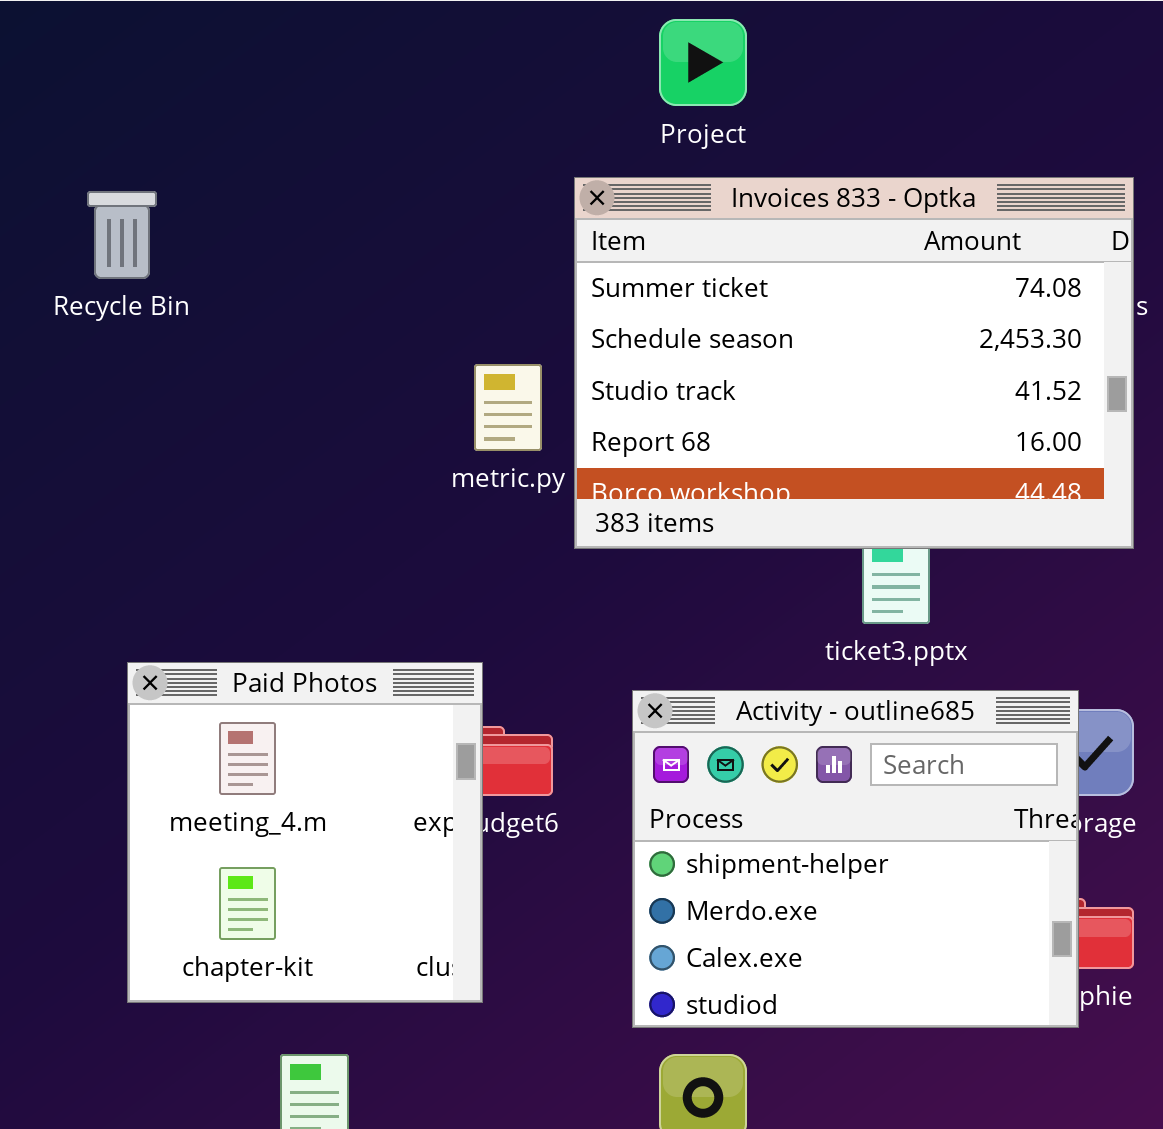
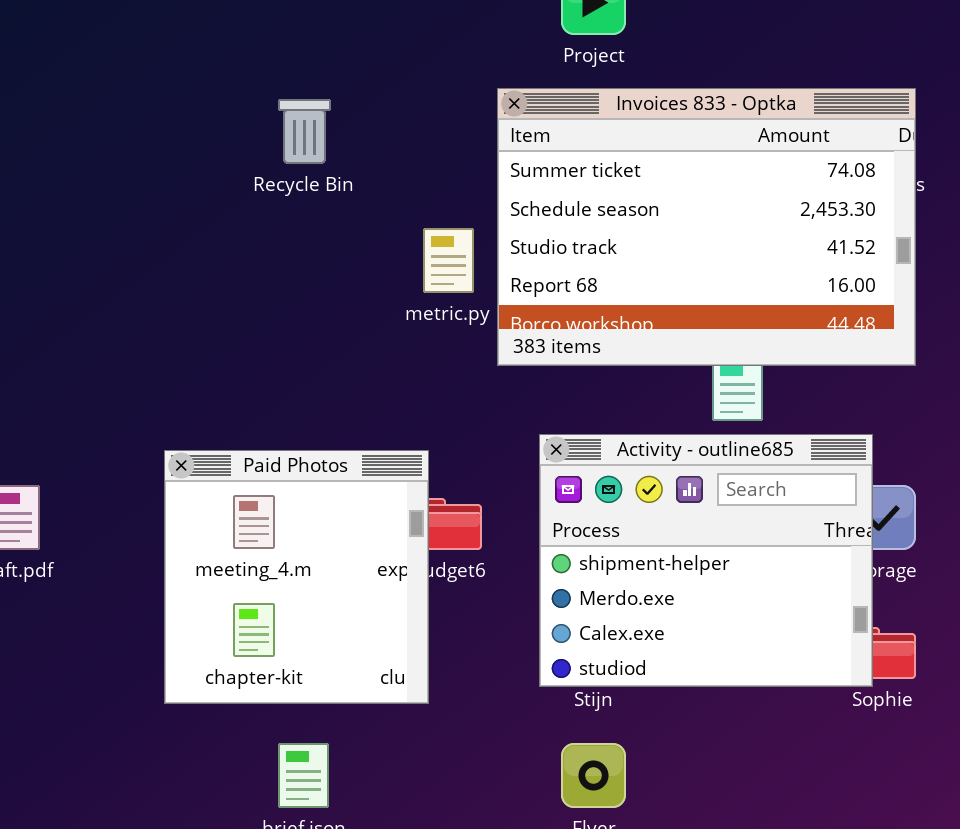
Recycle Bin: [87,191,157,279] -> [278,99,331,164], moved
Activity - outline685: [632,690,1079,1028] -> [539,434,873,687], moved

